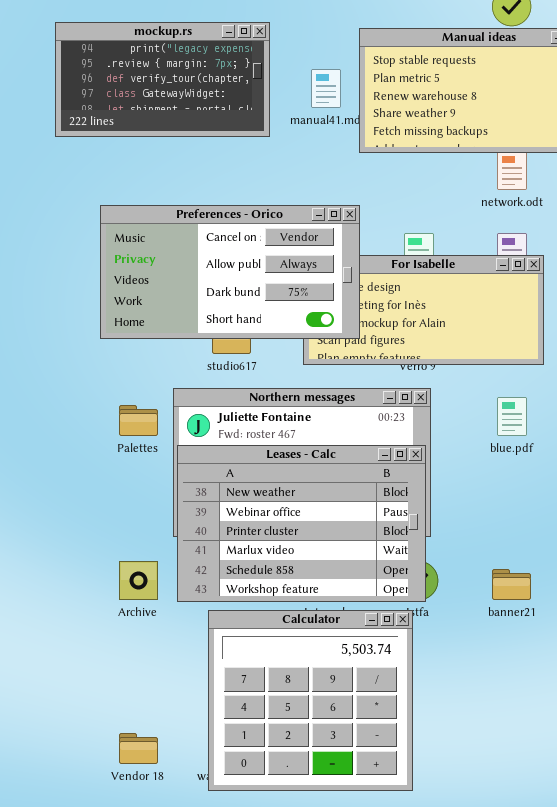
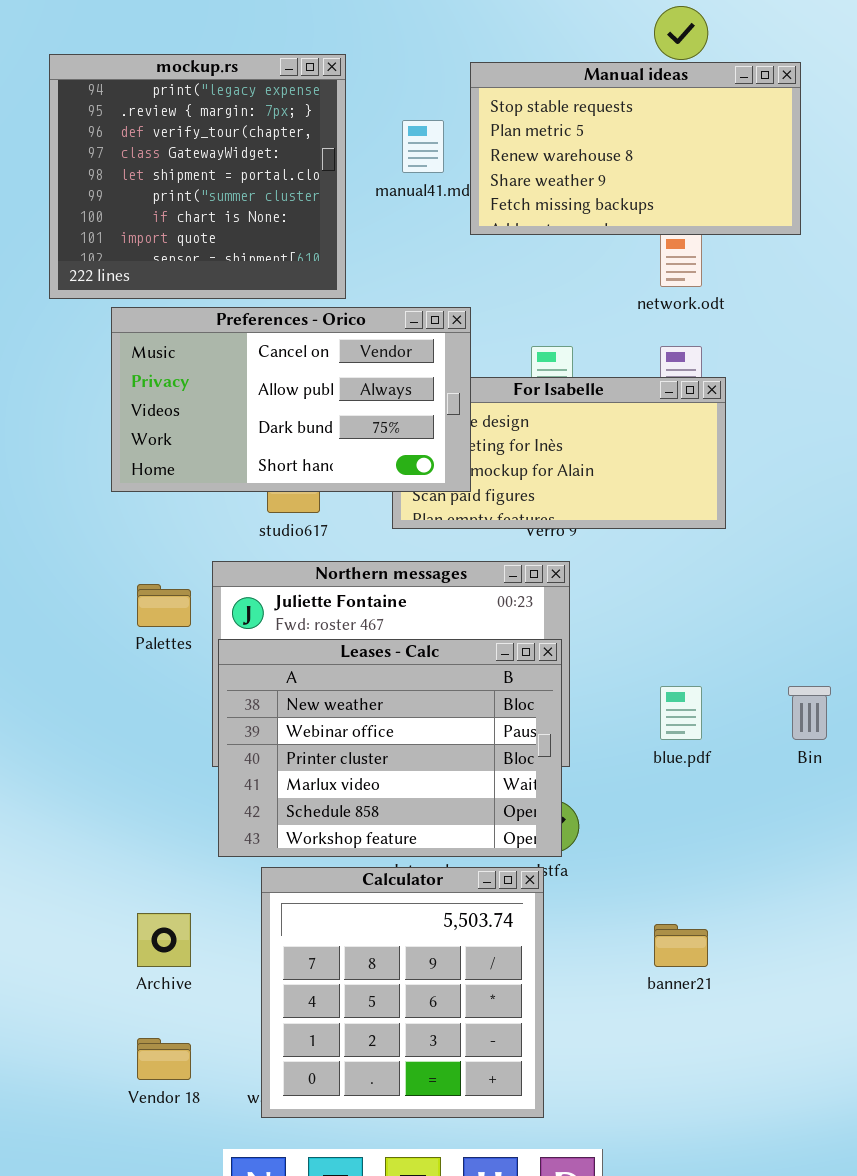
mockup.rs: [55,22,270,137] -> [49,54,346,299], resized
blue.pdf: [497,397,527,436] -> [660,686,702,740], moved
Archive: [119,561,158,600] -> [137,913,191,967], moved
banner21: [492,569,531,600] -> [654,924,708,967], moved

